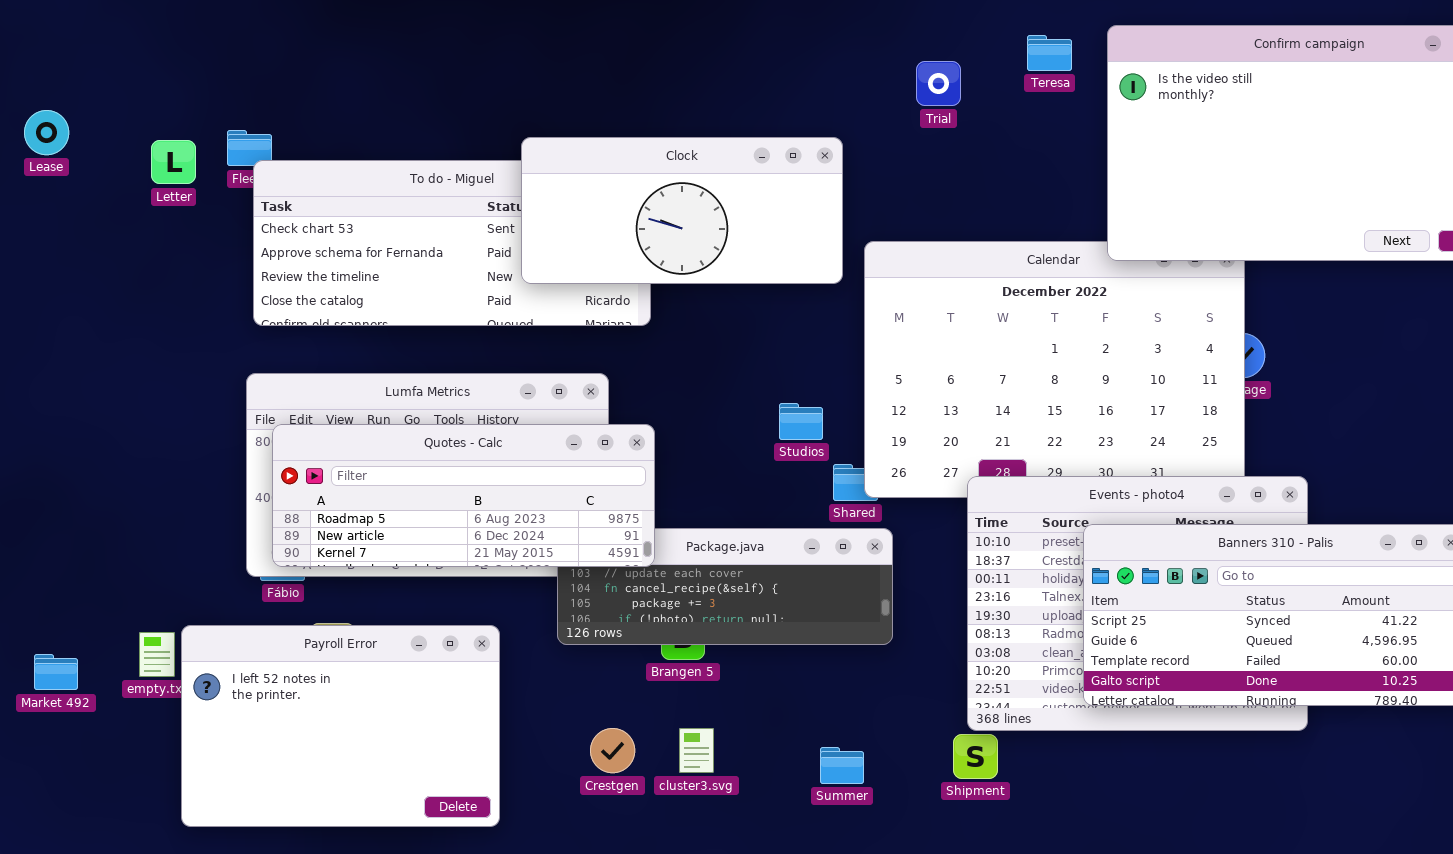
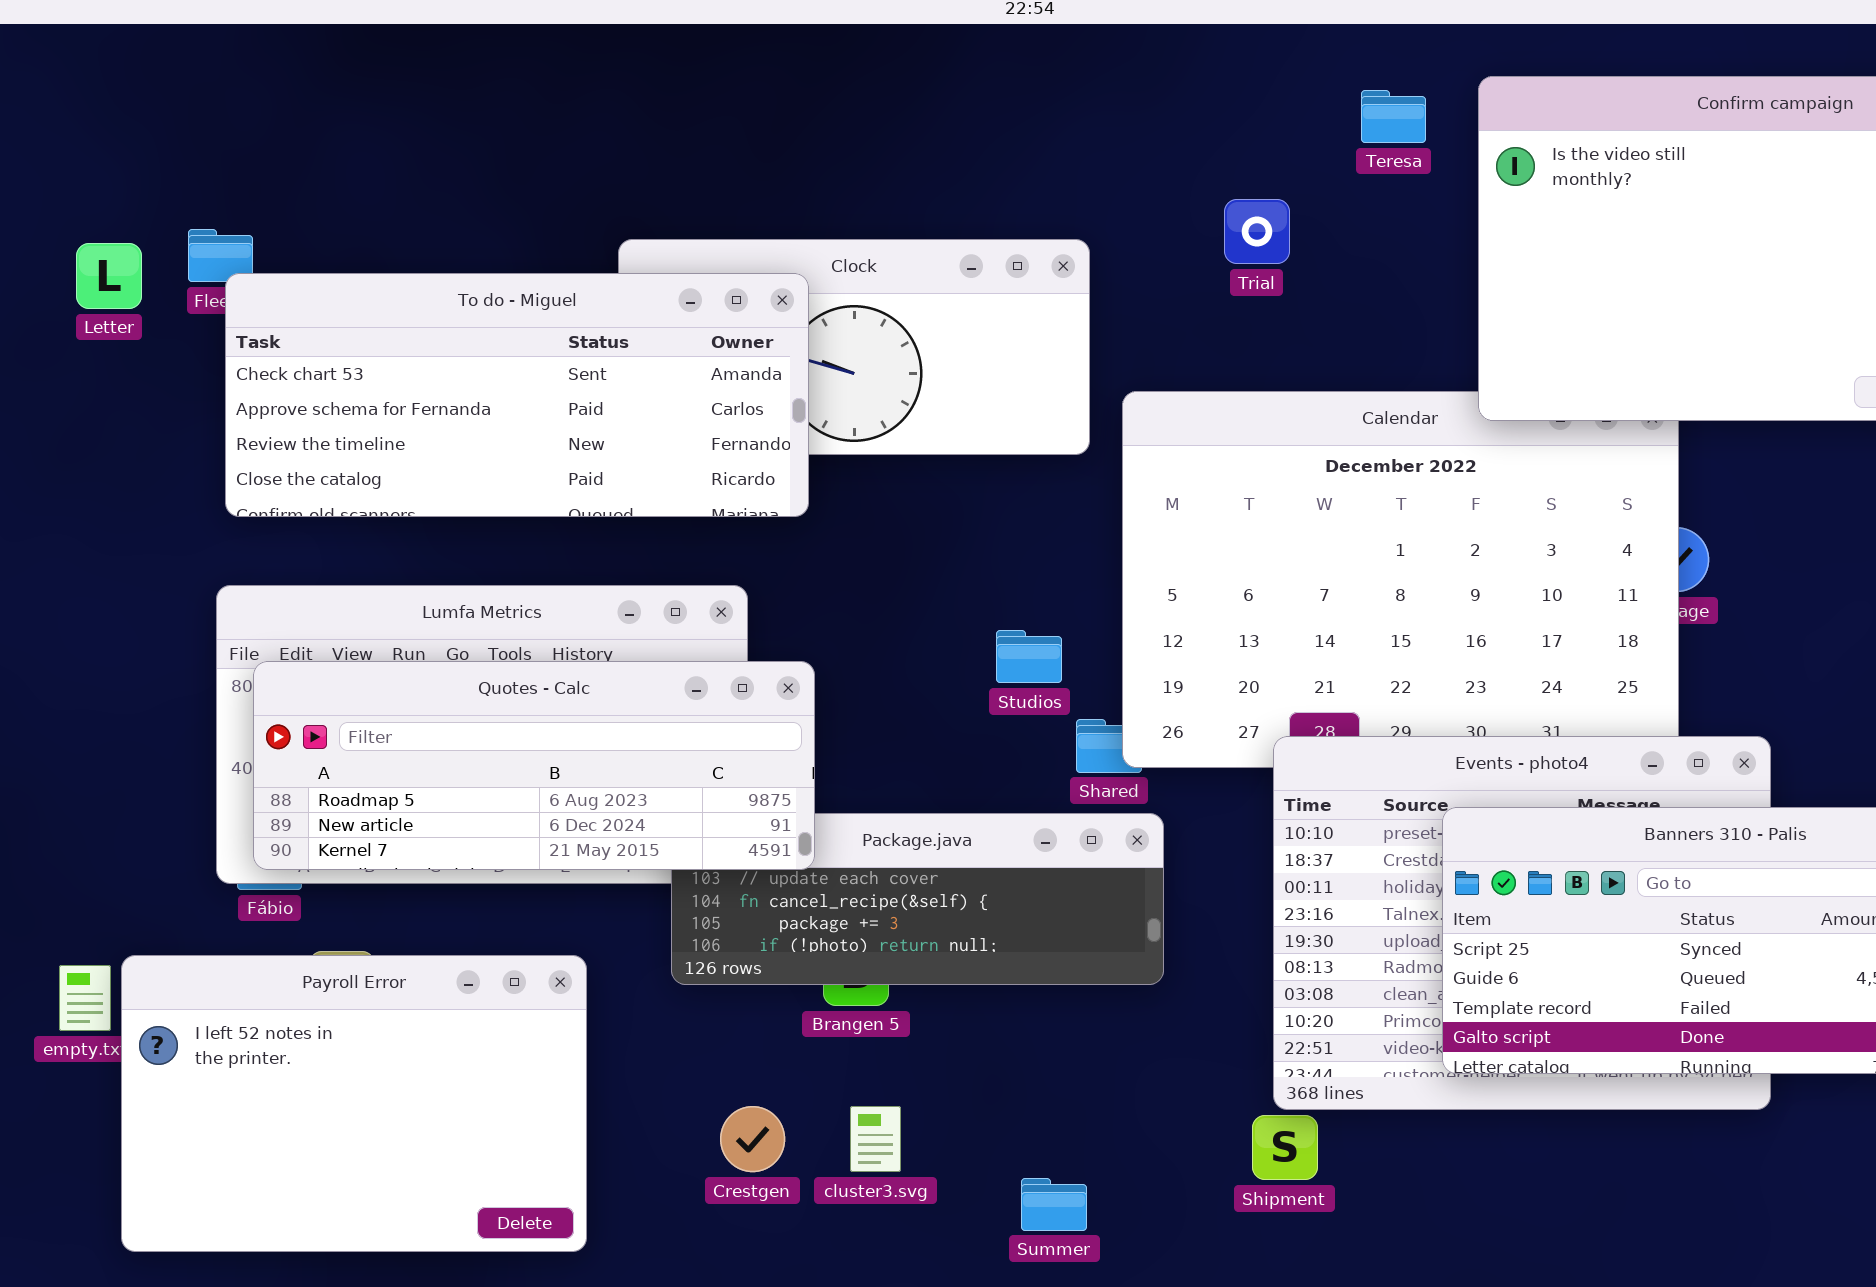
Trial: [916,61,961,106] -> [1224,199,1290,264], moved
To do - Miguel: [253,160,651,326] -> [225,273,809,517], raised
Summer: [820,747,864,784] -> [1021,1178,1087,1231], moved

